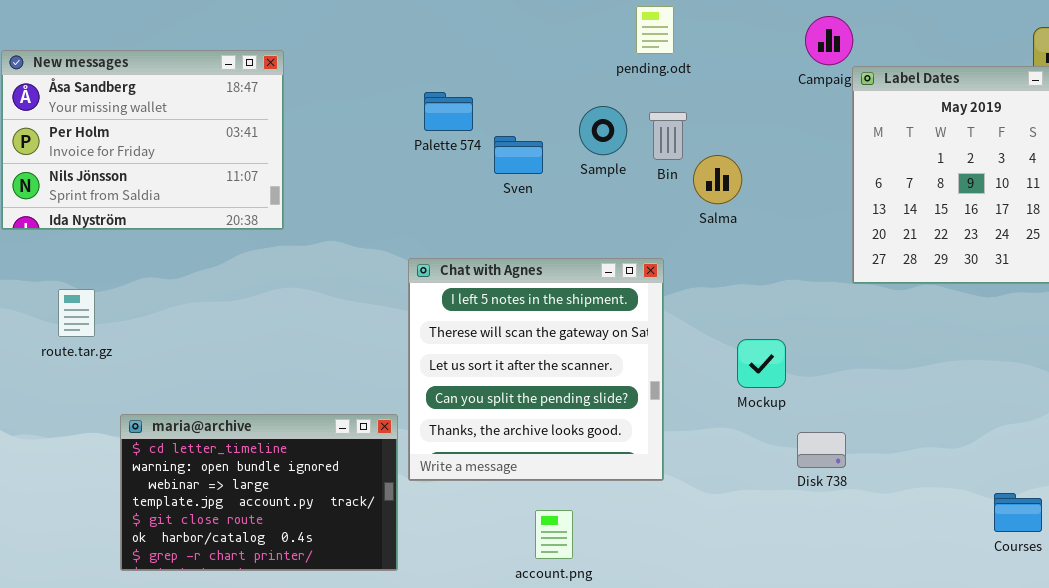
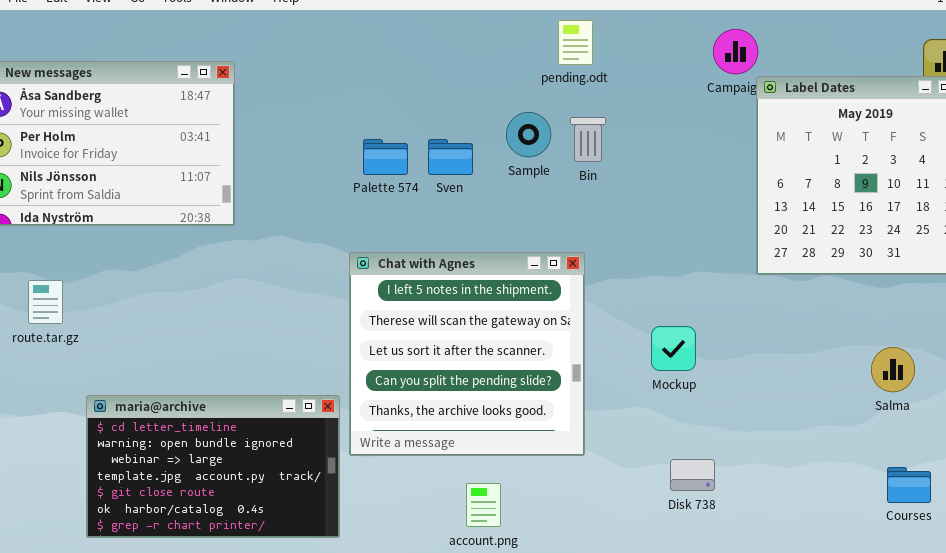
Palette 574: [424,92,473,131] -> [363,139,408,175], moved
Salma: [693,155,742,204] -> [871,347,915,392], moved
Disk 738: [797,432,846,468] -> [670,459,715,491], moved

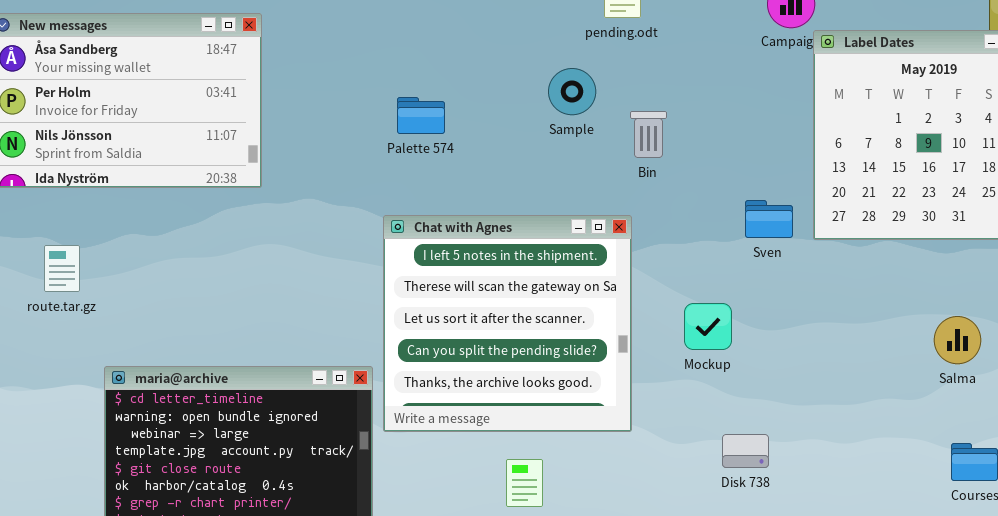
Bin: [570,117,606,162] -> [630,111,667,158], moved
Sven: [428,139,473,175] -> [745,200,793,238], moved
Mockup: [651,326,696,371] -> [684,303,732,350], moved

